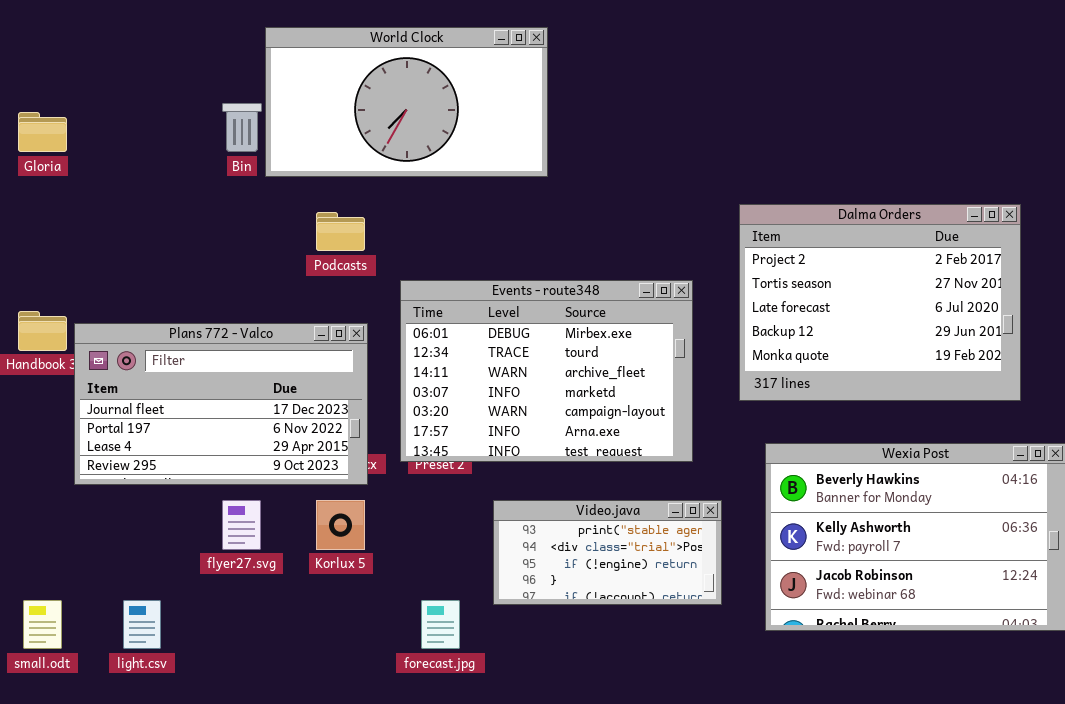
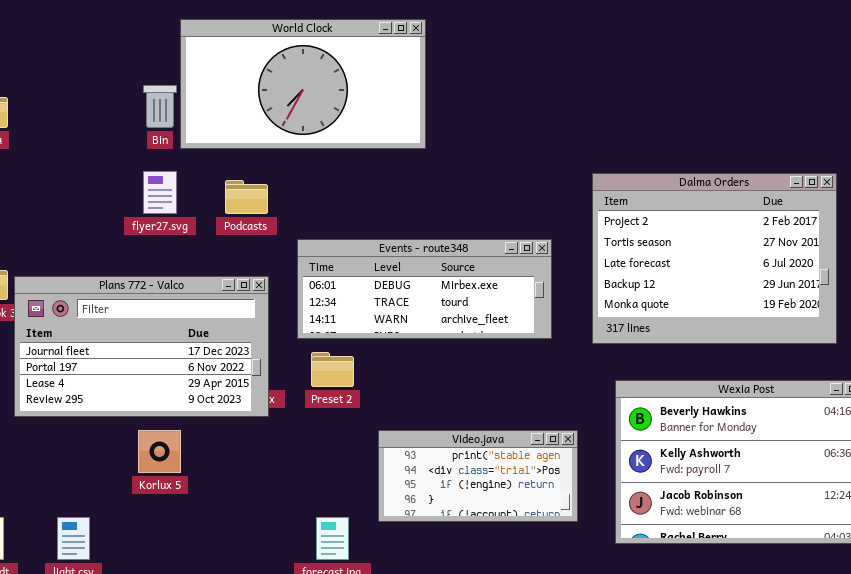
Events - route348: [400,280,693,462] -> [297,239,552,339], resized
flyer27.svg: [222,500,261,550] -> [143,171,177,214], moved
Korlux 5: [316,500,365,550] -> [138,430,181,473], moved

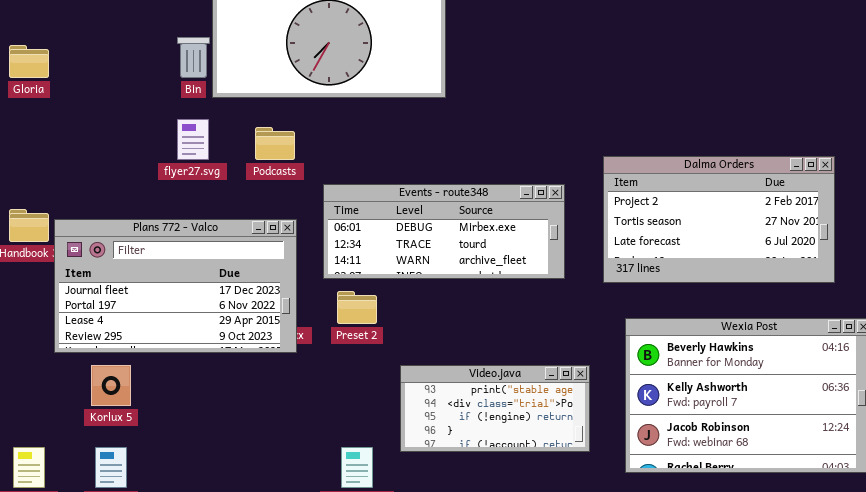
Dalma Orders: [592,173,837,344] -> [603,156,835,283], resized
Korlux 5: [138,430,181,473] -> [91,365,131,406], moved

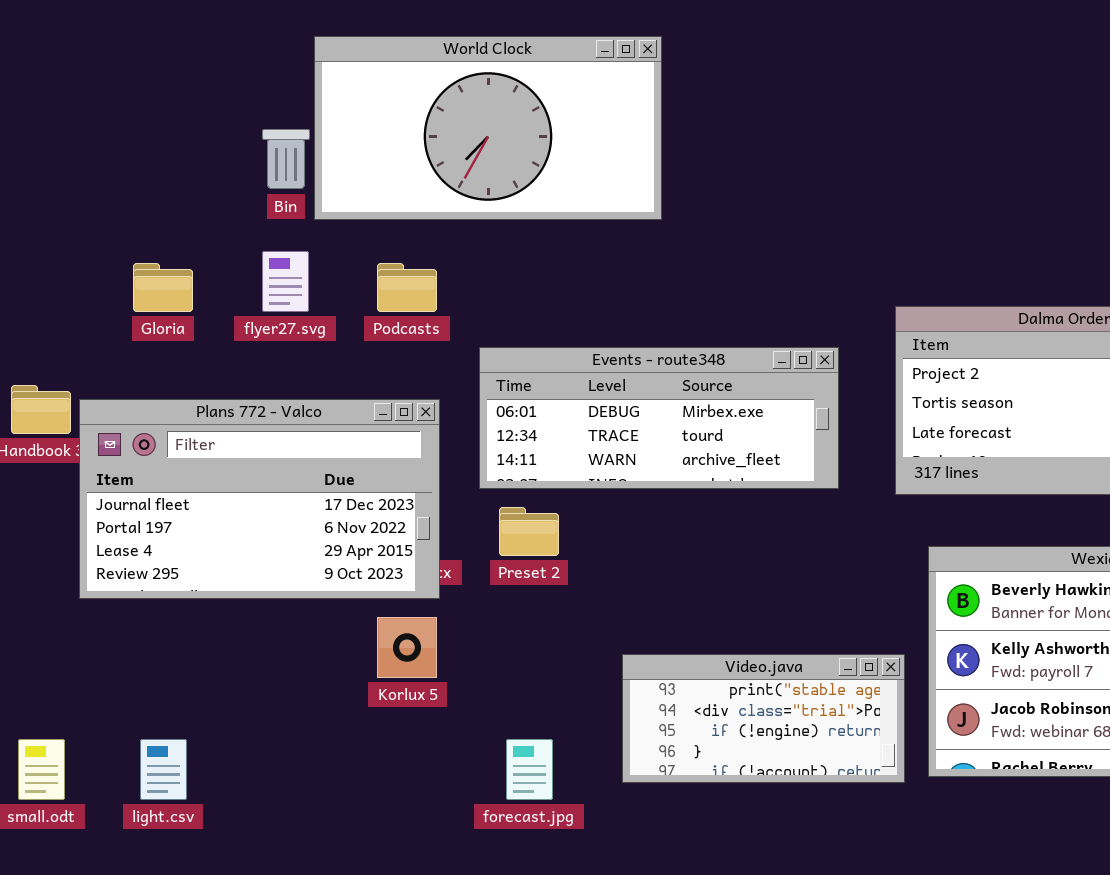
Gloria: [9,45,49,78] -> [133,263,193,312], moved
Korlux 5: [91,365,131,406] -> [377,617,437,678], moved
Video.java: [400,365,590,452] -> [622,654,905,783], moved

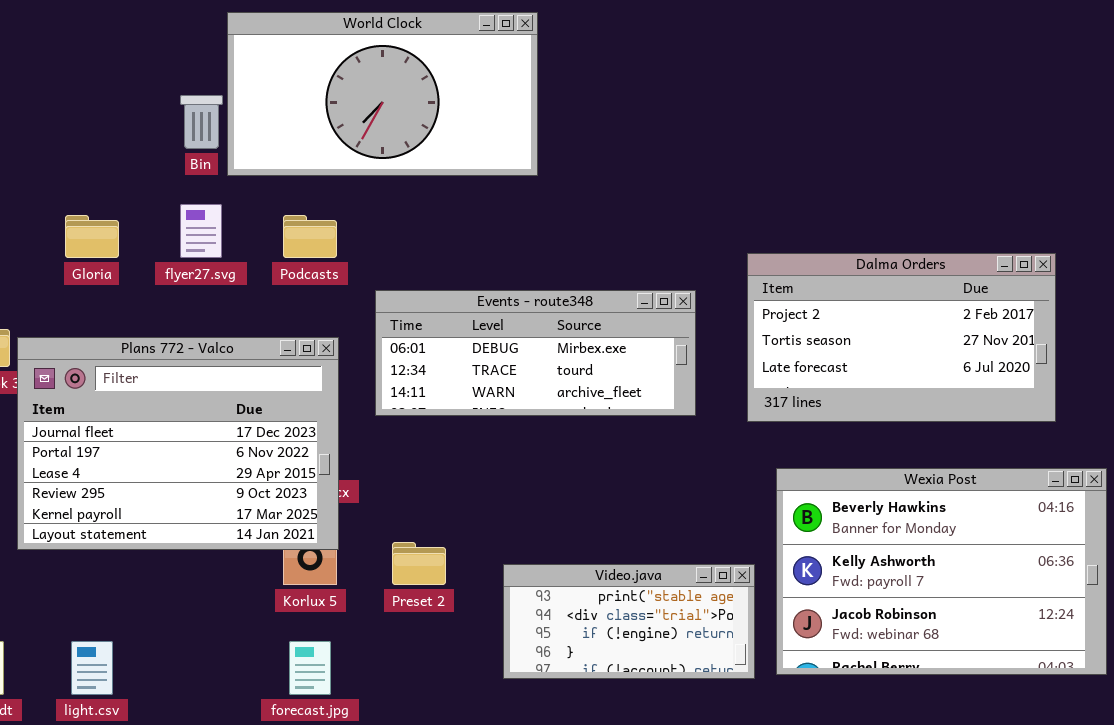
Plans 772 - Valco: [79,399,440,599] -> [17,337,339,550], resized
Preset 2: [499,507,559,556] -> [392,542,446,585], moved
forecast.jpg: [506,739,553,800] -> [289,641,331,695], moved

